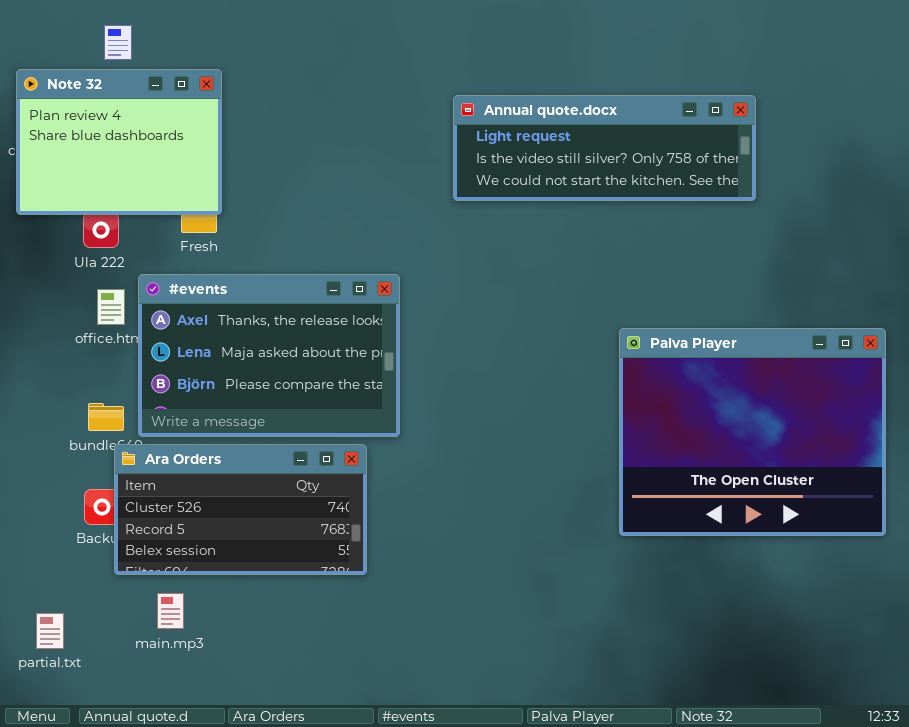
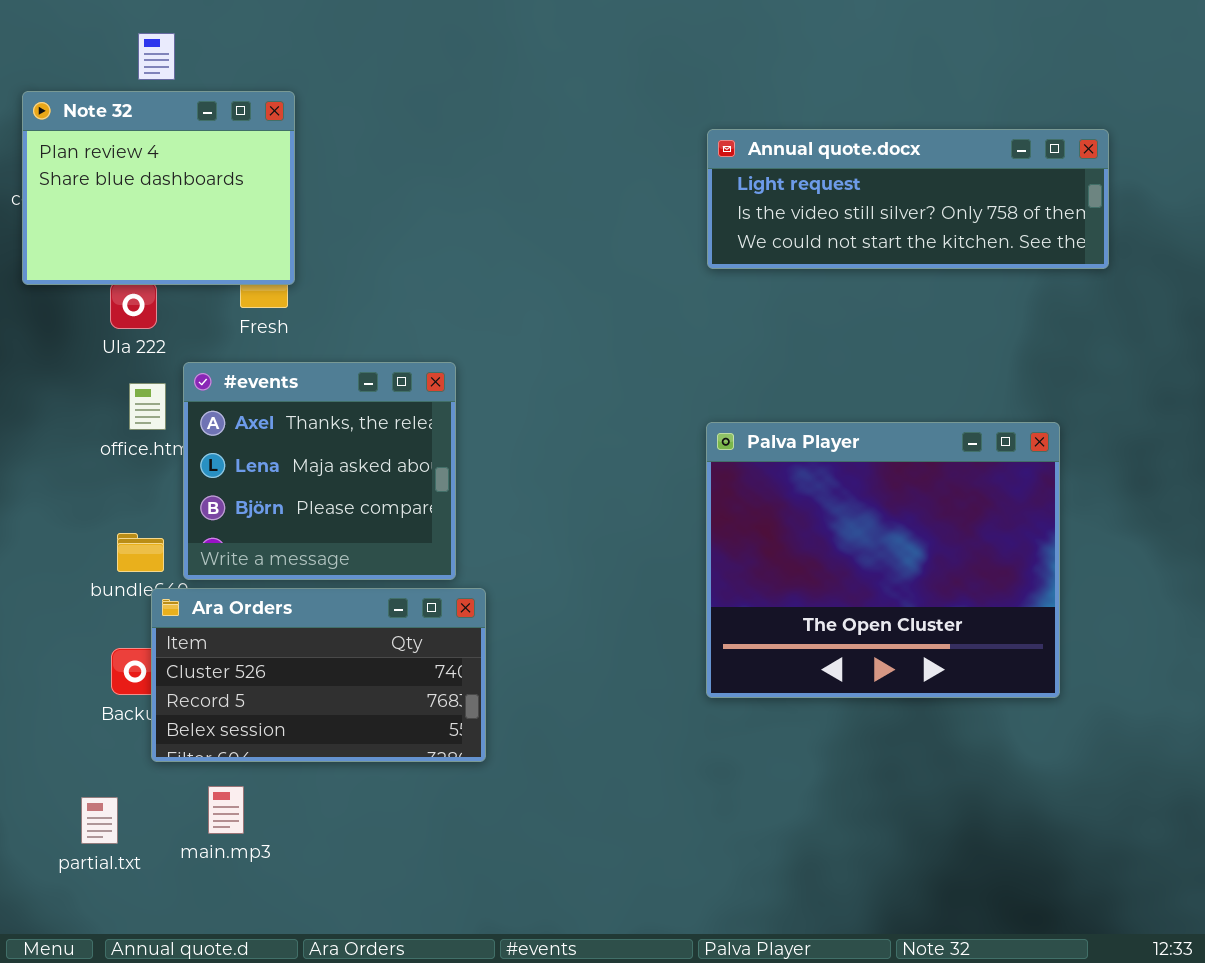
Annual quote.docx: [453,95,756,201] -> [707,129,1109,269], moved
#events: [138,274,400,437] -> [183,362,456,580], resized
Palva Player: [619,328,886,536] -> [706,422,1060,698], moved
partial.txt: [36,613,64,649] -> [81,797,118,844], moved

